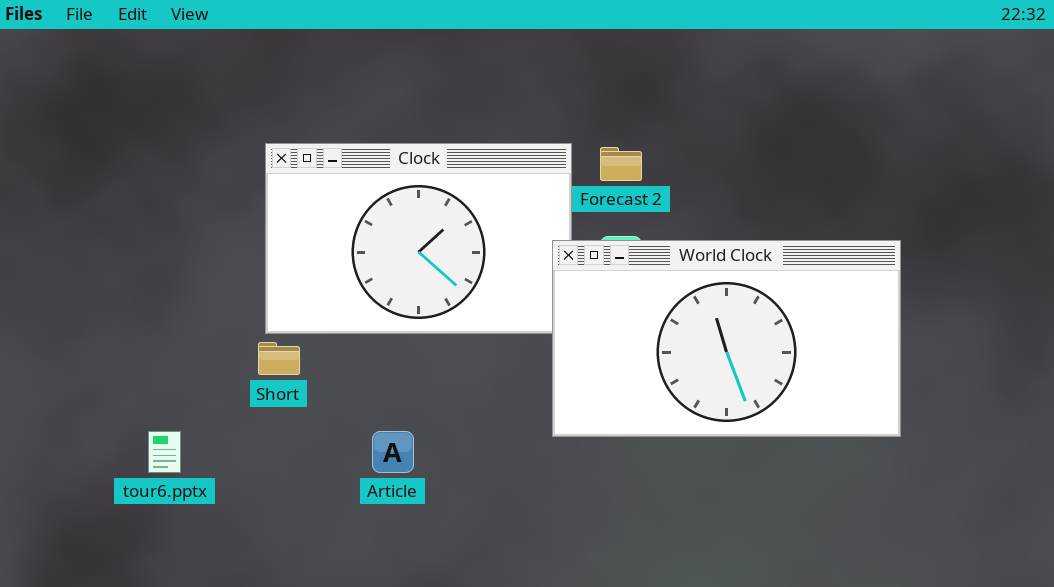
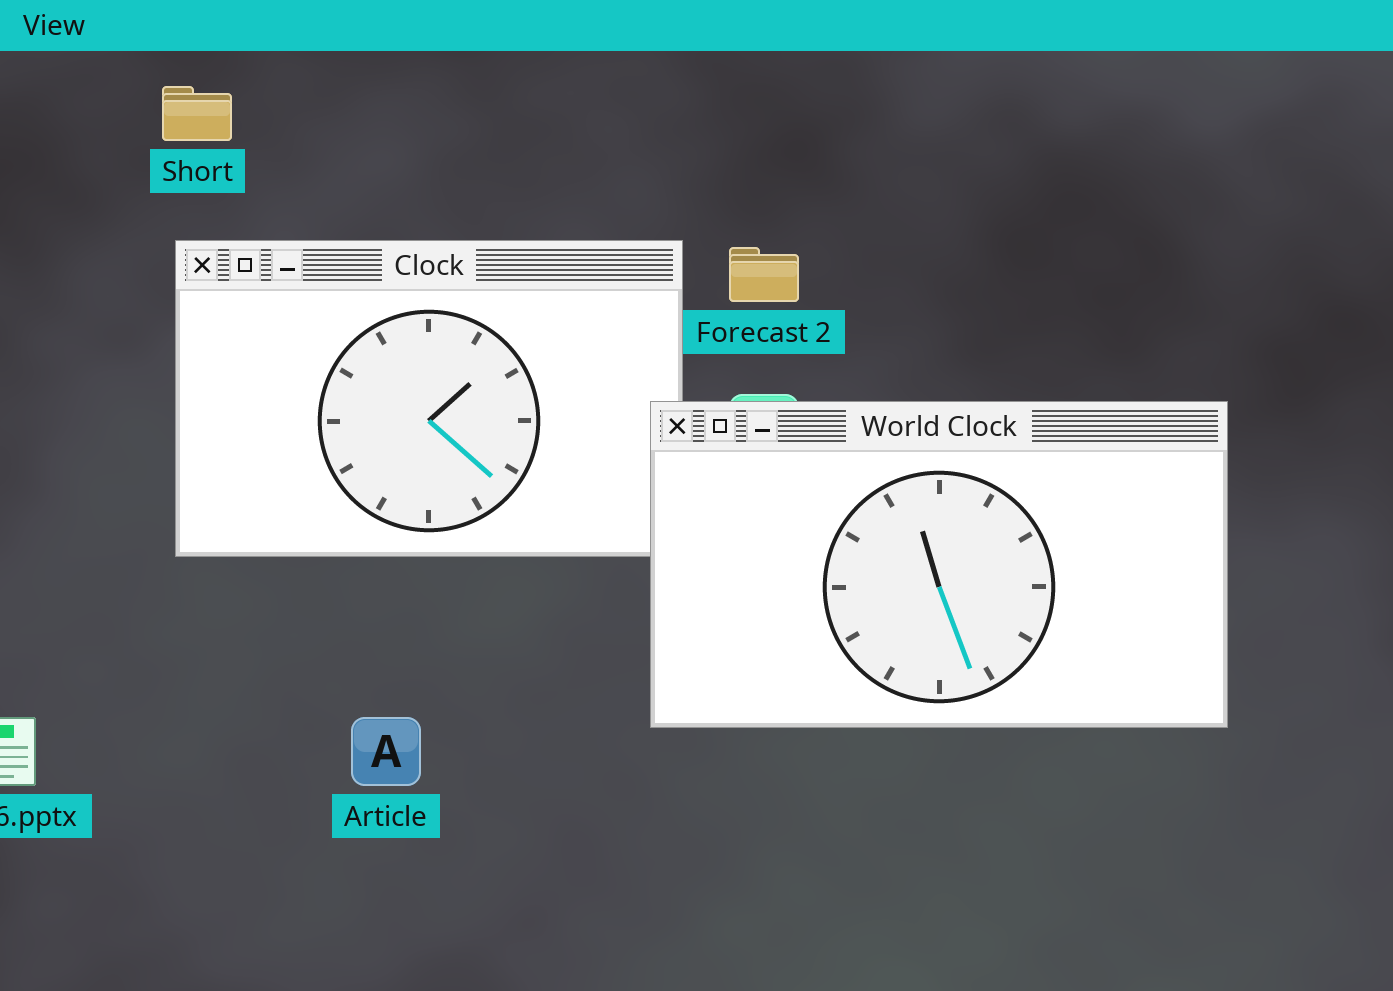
Short: [258,342,300,375] -> [162,86,232,141], moved

